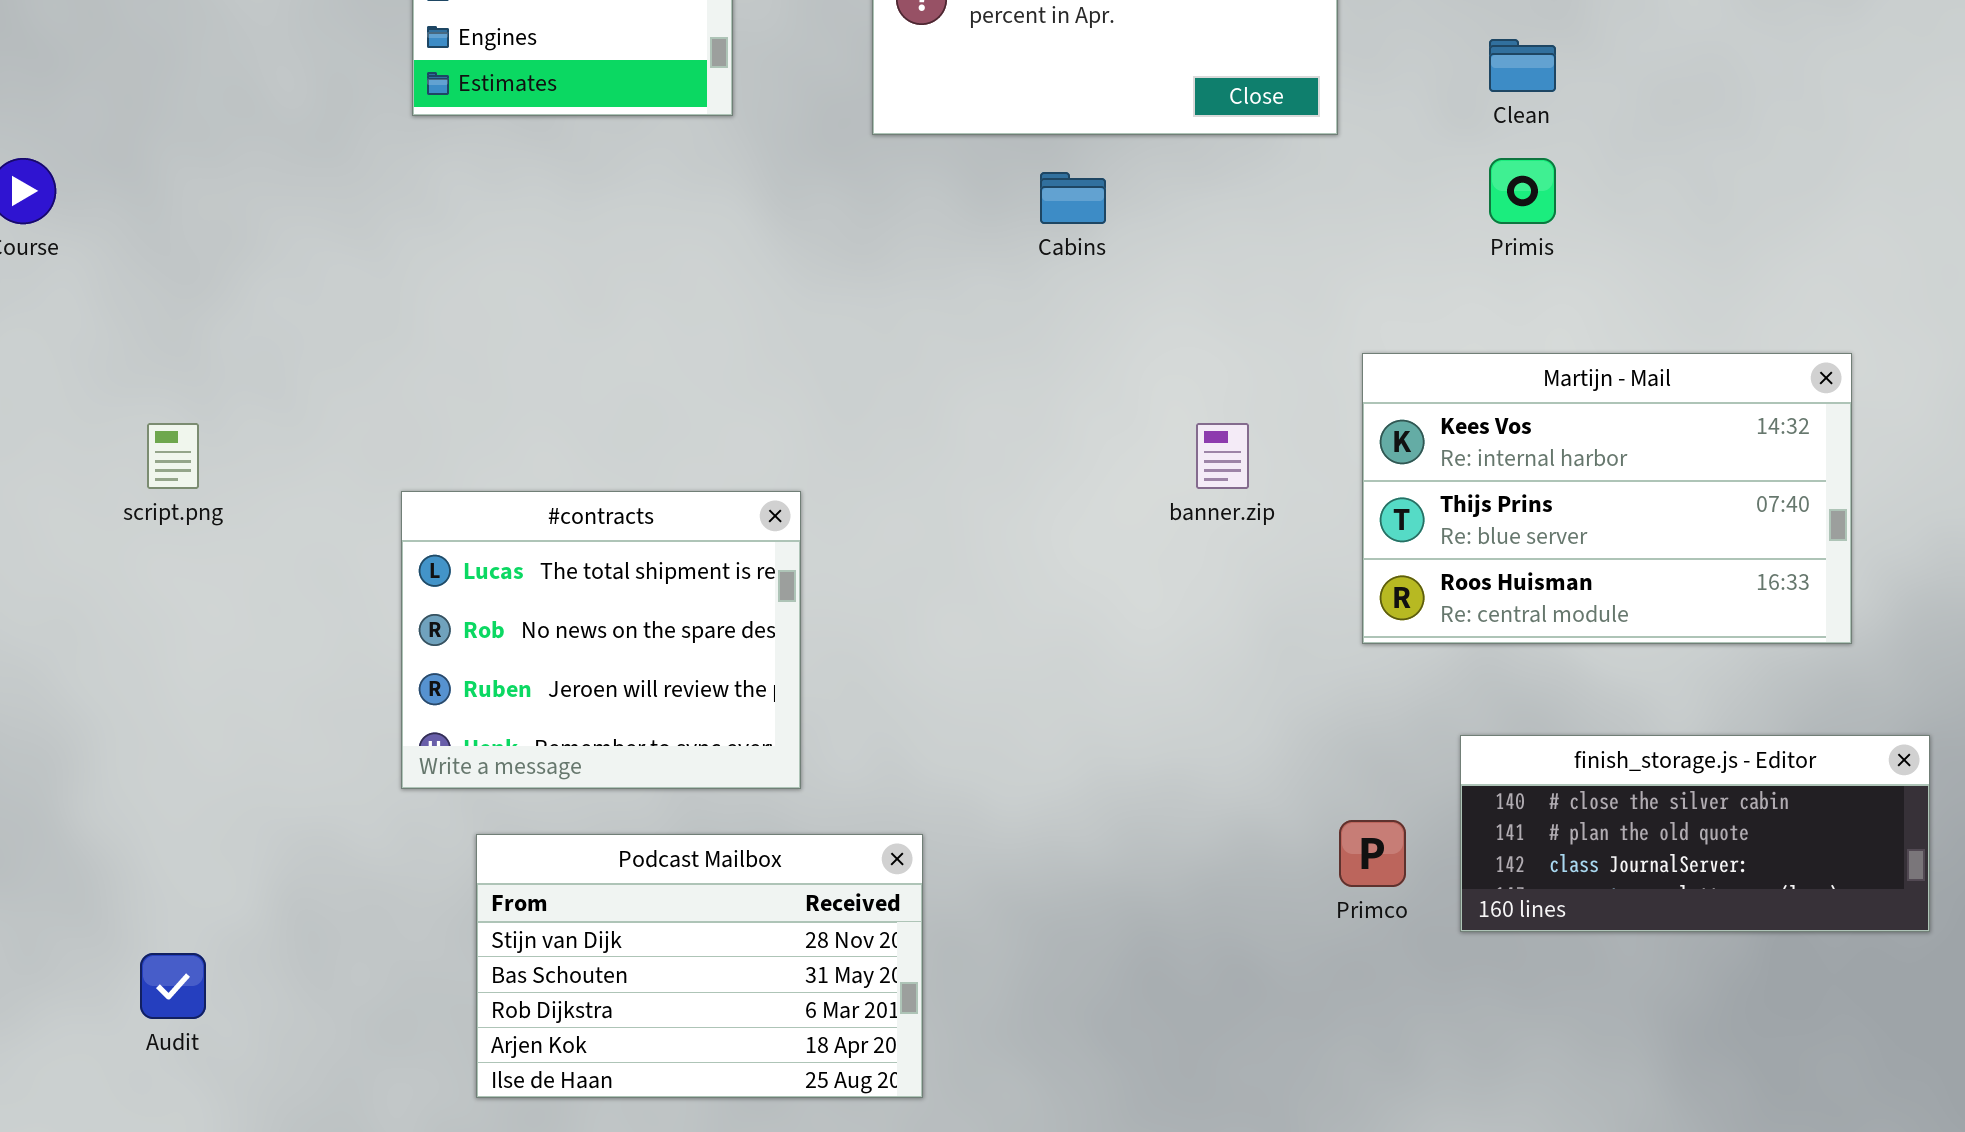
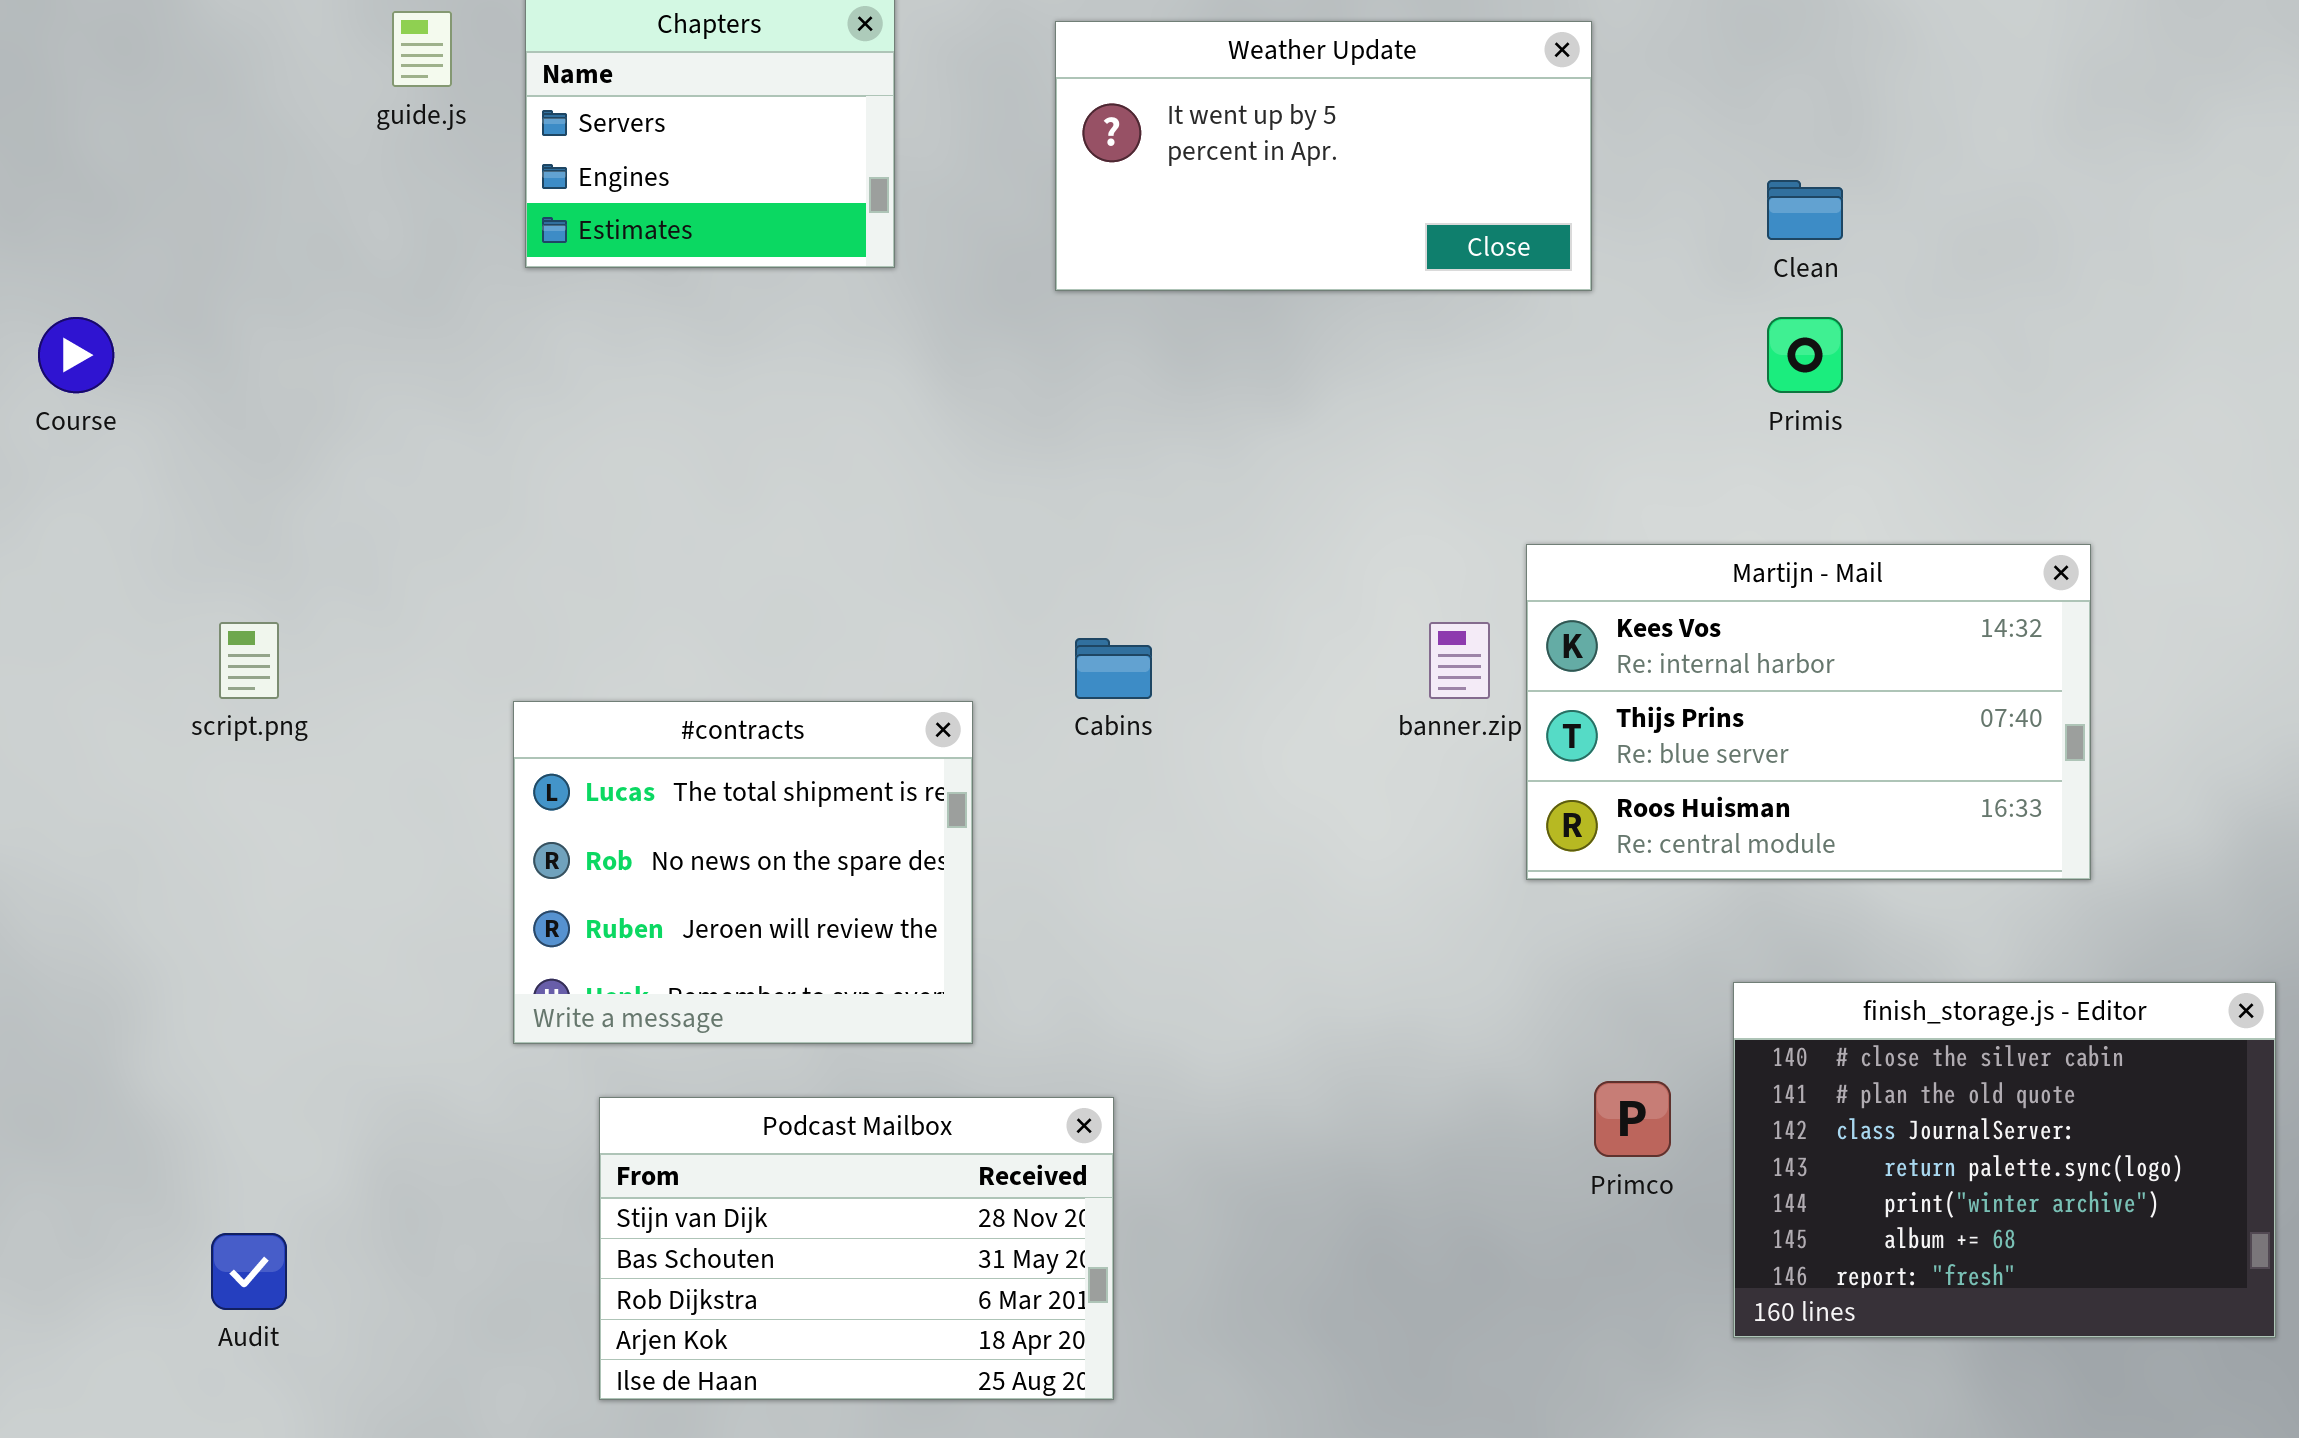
Cabins: [1040,172,1106,224] -> [1075,638,1152,699], moved
Martijn - Mail: [1362,353,1852,644] -> [1526,544,2091,880], moved
finish_storage.js - Editor: [1460,735,1930,932] -> [1733,982,2276,1338], resized

